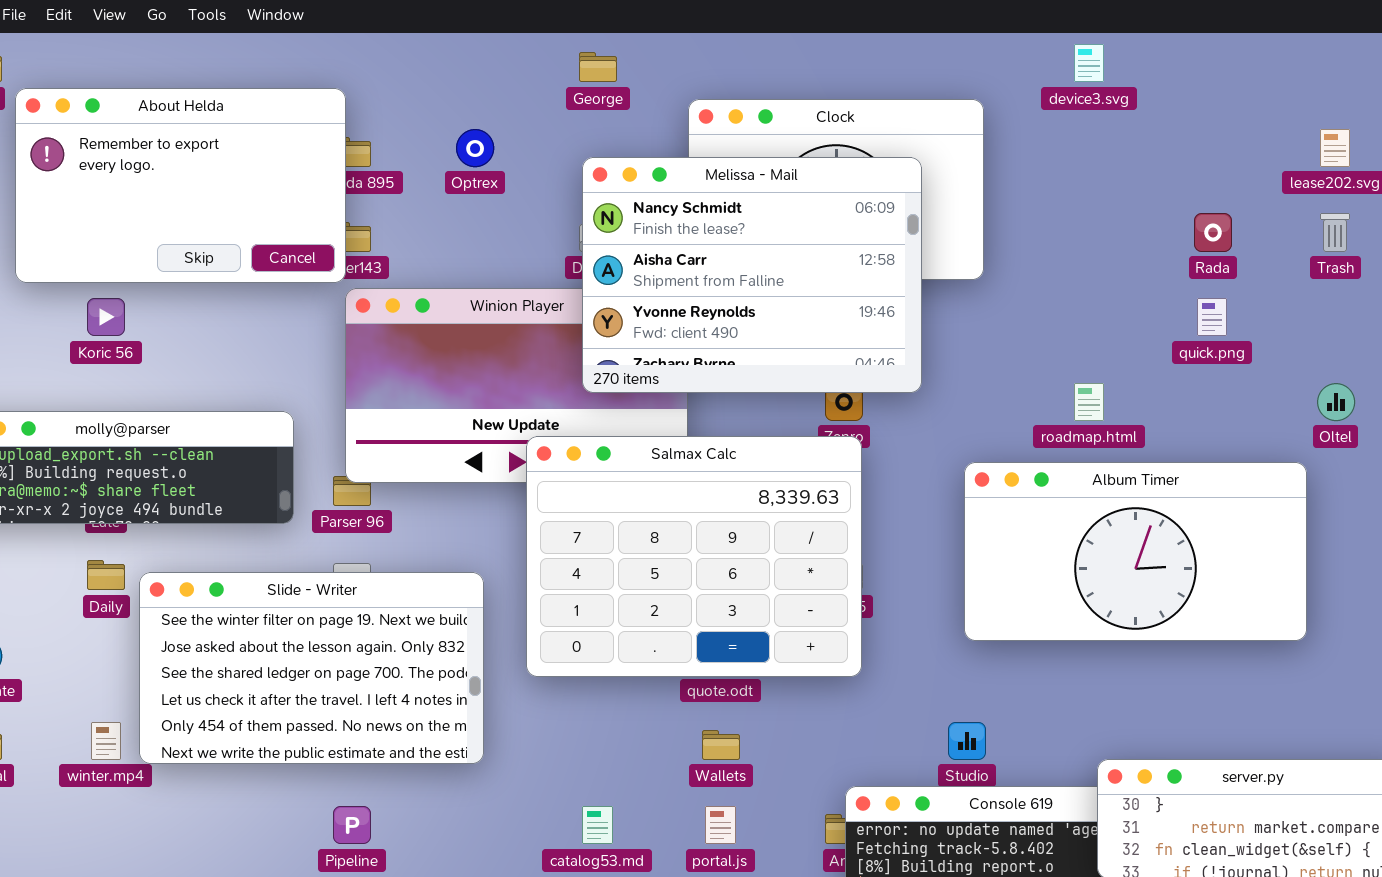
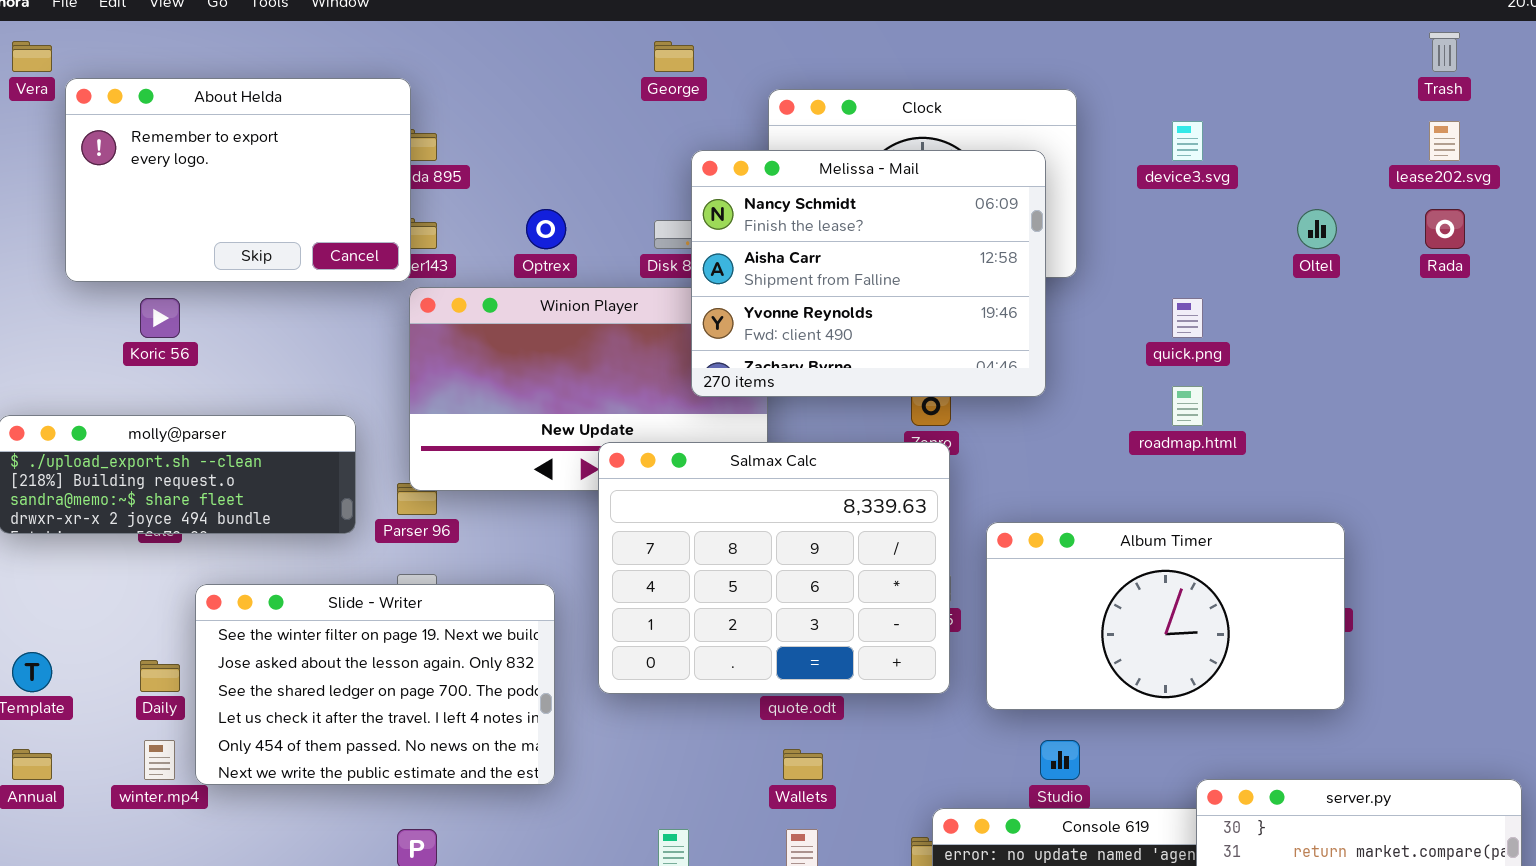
device3.svg: [1074,44,1104,82] -> [1172,121,1203,161], moved
Optrex: [456,129,494,167] -> [526,209,566,249], moved
Melissa - Mail: [582,157,922,393] -> [691,150,1046,397], moved
Rada: [1194,213,1232,252] -> [1425,209,1465,249], moved
Trash: [1320,213,1350,252] -> [1429,32,1460,72], moved
quick.png: [1197,298,1227,336] -> [1172,298,1203,338], moved
Oltel: [1317,383,1355,421] -> [1297,209,1337,249], moved
Album Timer: [964,462,1307,641] -> [986,522,1345,710], moved
Daily: [87,560,125,590] -> [140,660,180,692], moved

